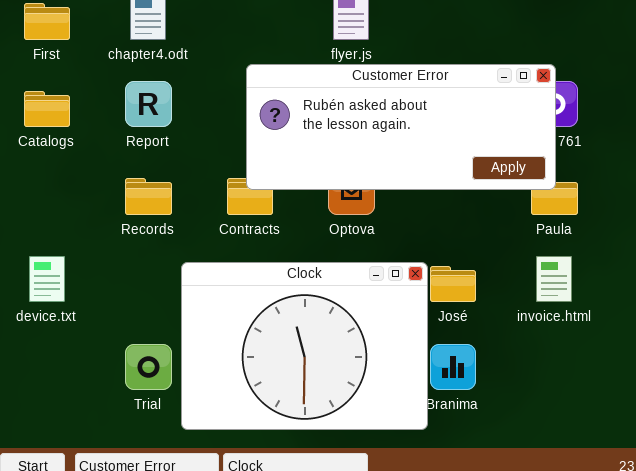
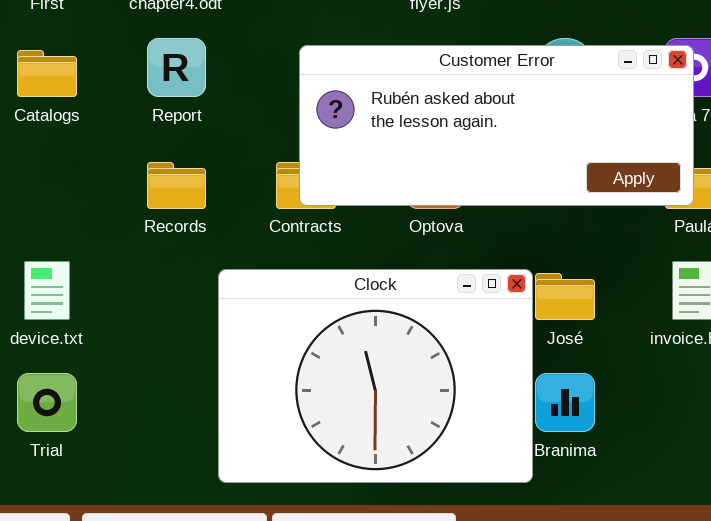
Customer Error: [246,64,556,190] -> [299,45,694,206], moved
Trial: [125,344,172,390] -> [17,373,77,432], moved

